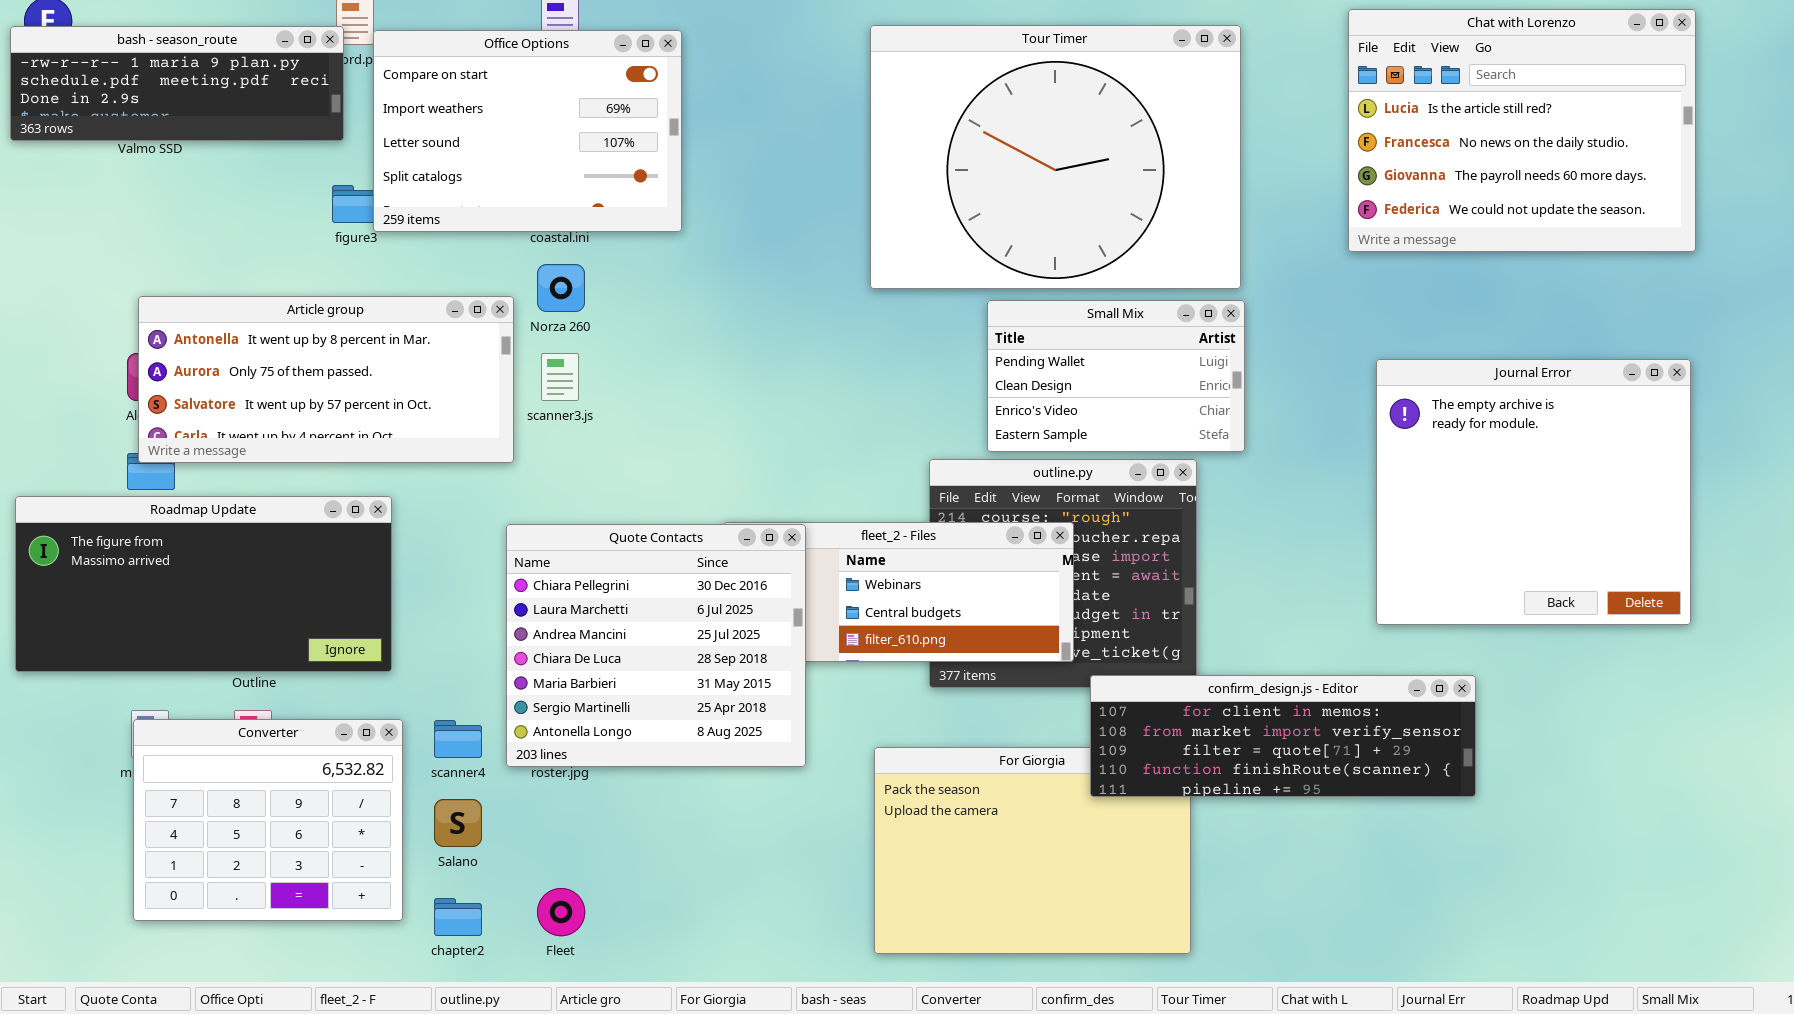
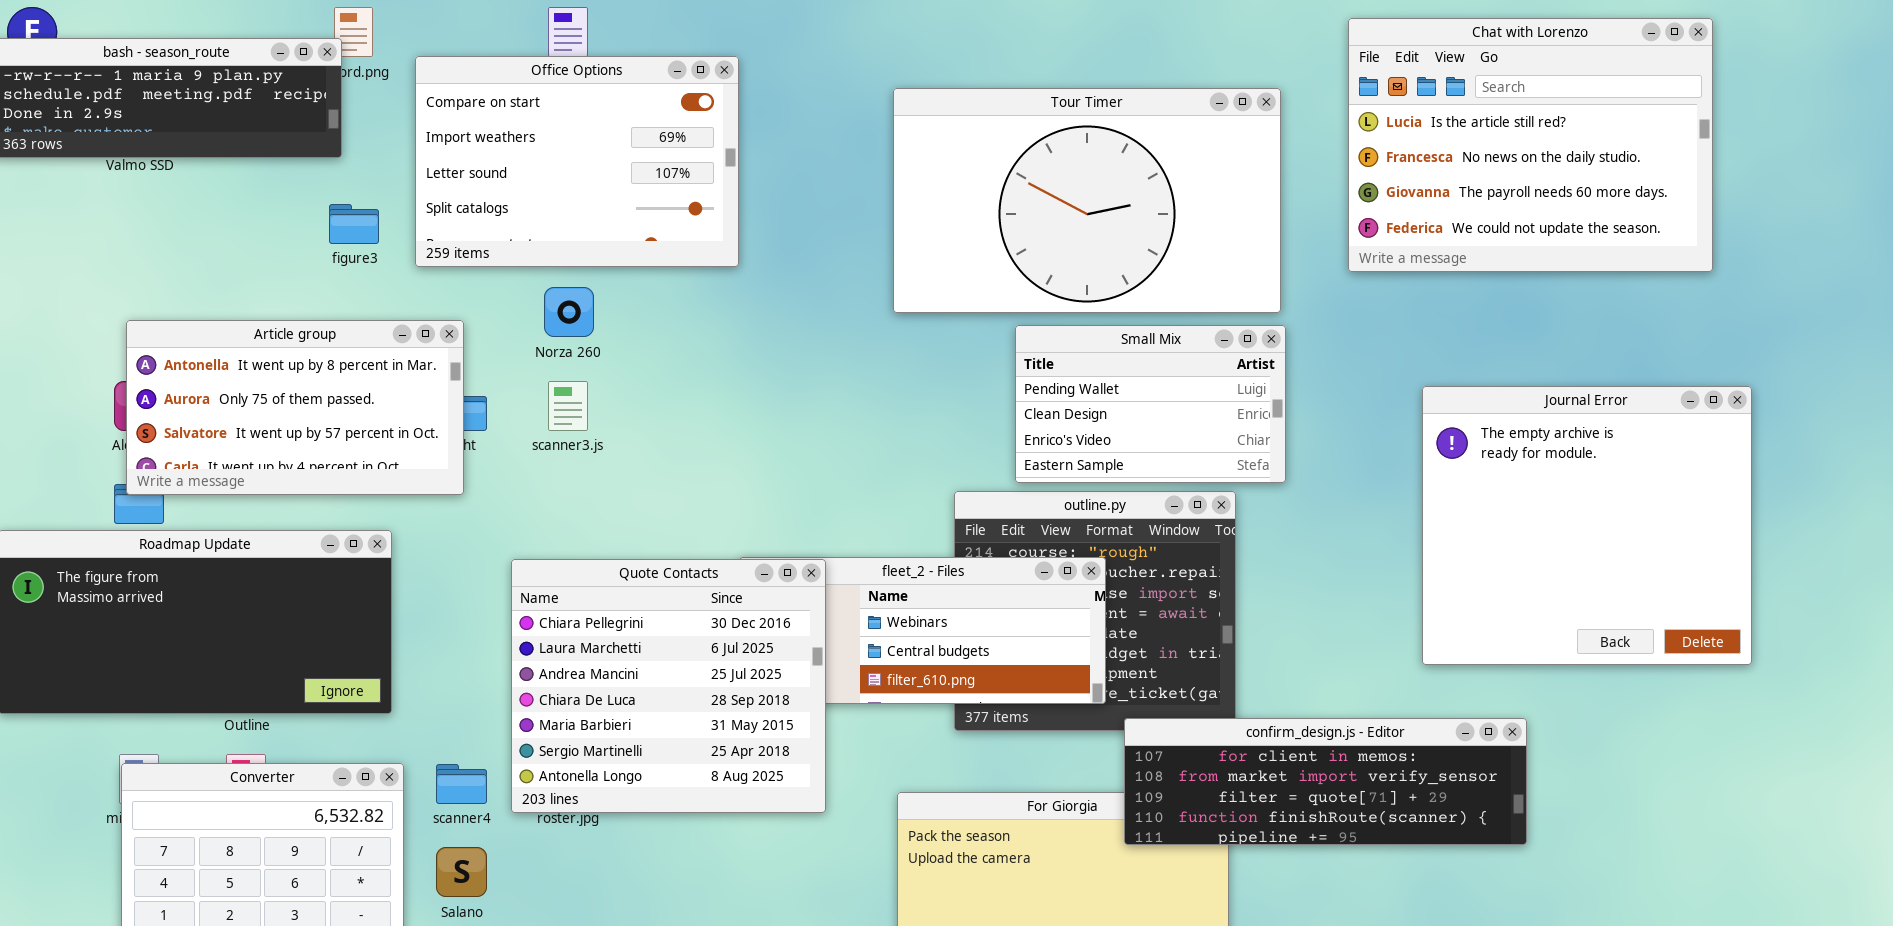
Chat with Lorenzo: [1348,9,1696,252] -> [1348,18,1713,272], moved
Tour Timer: [870,25,1241,289] -> [893,88,1281,313], resized
Office Options: [373,30,682,232] -> [415,56,739,267], moved
Article group: [138,296,514,463] -> [126,320,464,495], resized

